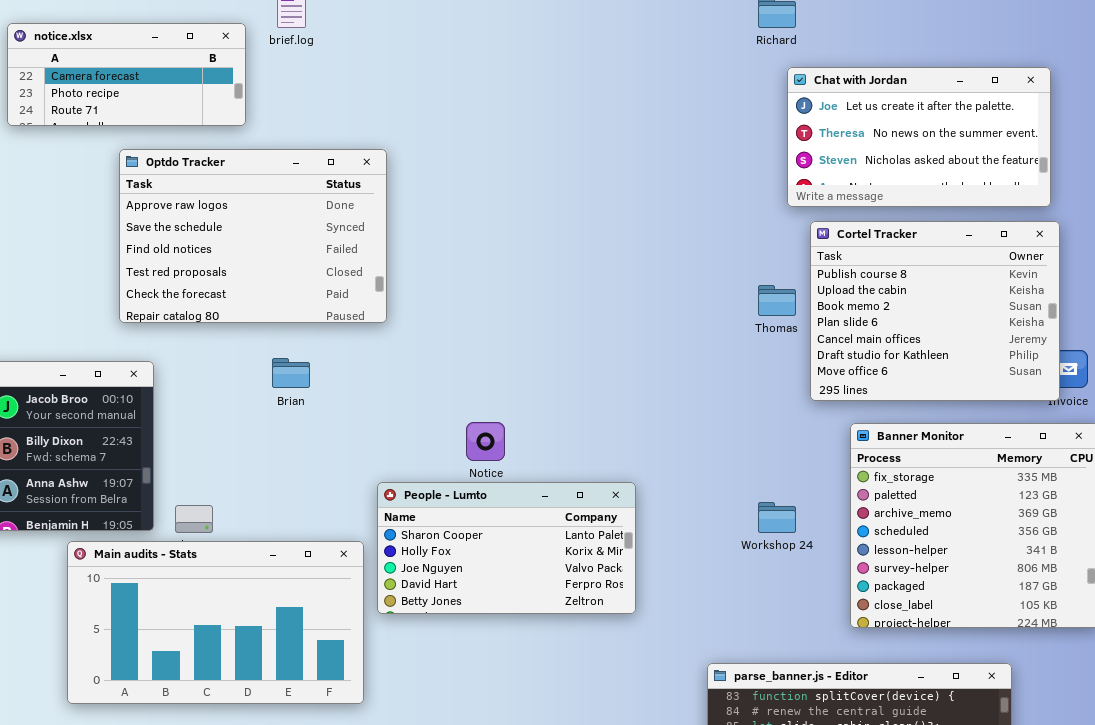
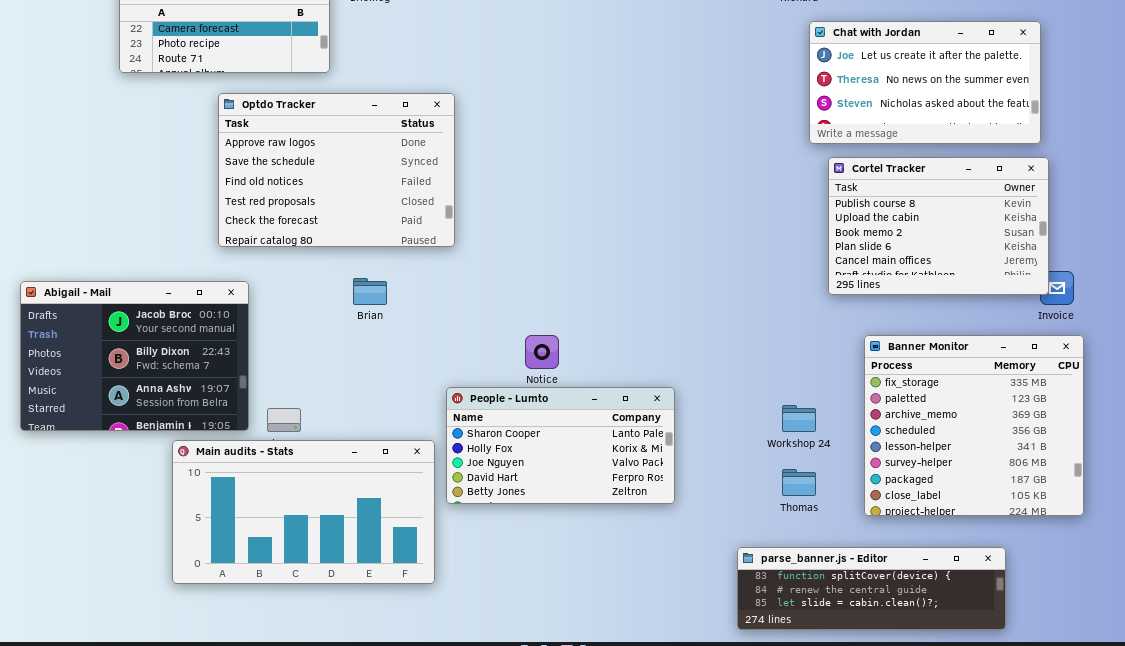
Cortel Tracker: [810,221,1060,401] -> [828,157,1049,295], resized
Thomas: [758,285,796,316] -> [782,469,816,496], moved

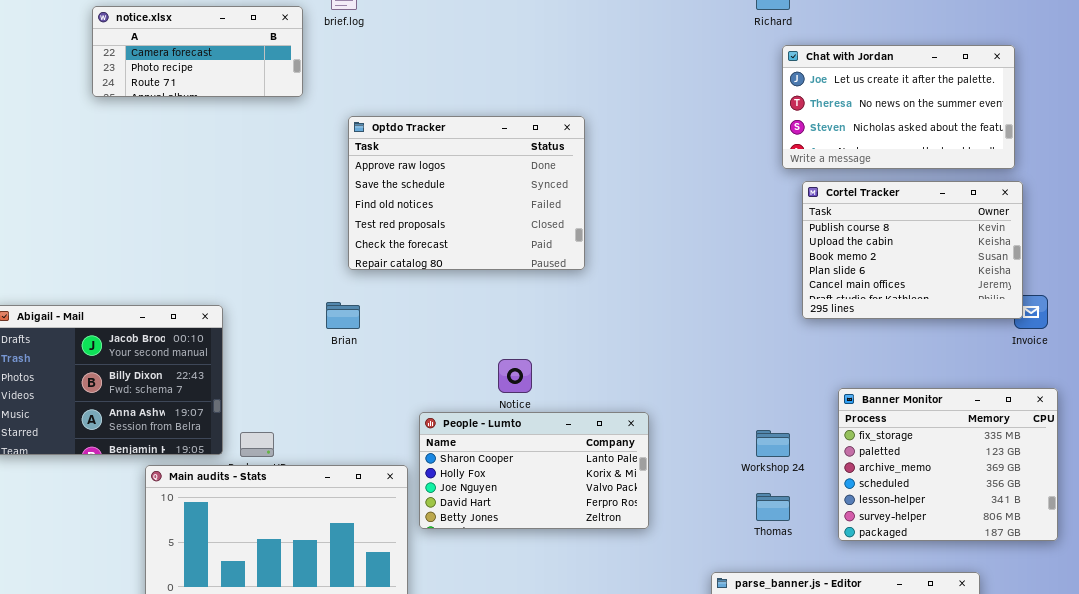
Optdo Tracker: [218,93,455,247] -> [348,116,585,270], moved
Banner Monitor: [864,335,1084,516] -> [838,388,1058,541], resized

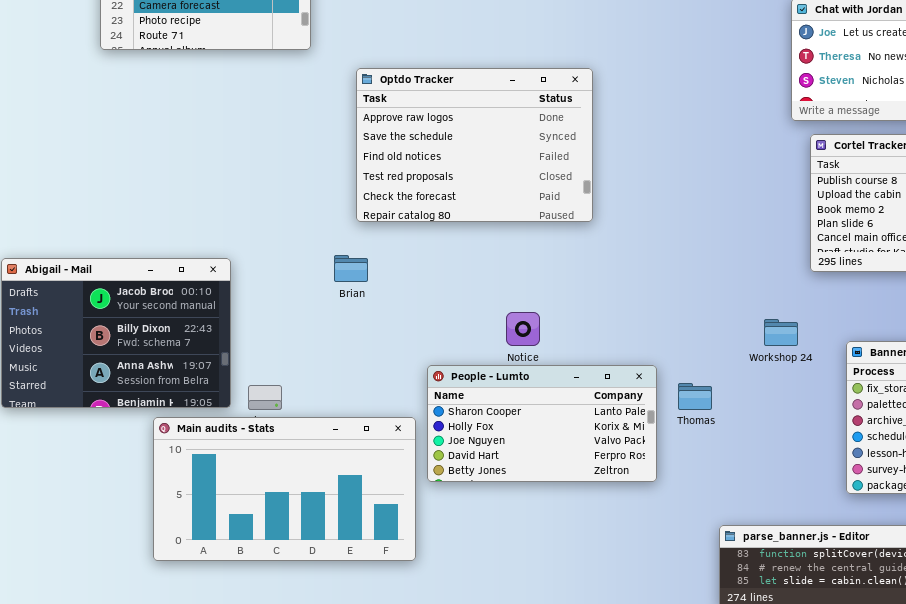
Workshop 24: [756,430,790,457] -> [764,319,798,346], moved
Thomas: [756,493,790,521] -> [678,383,712,410], moved

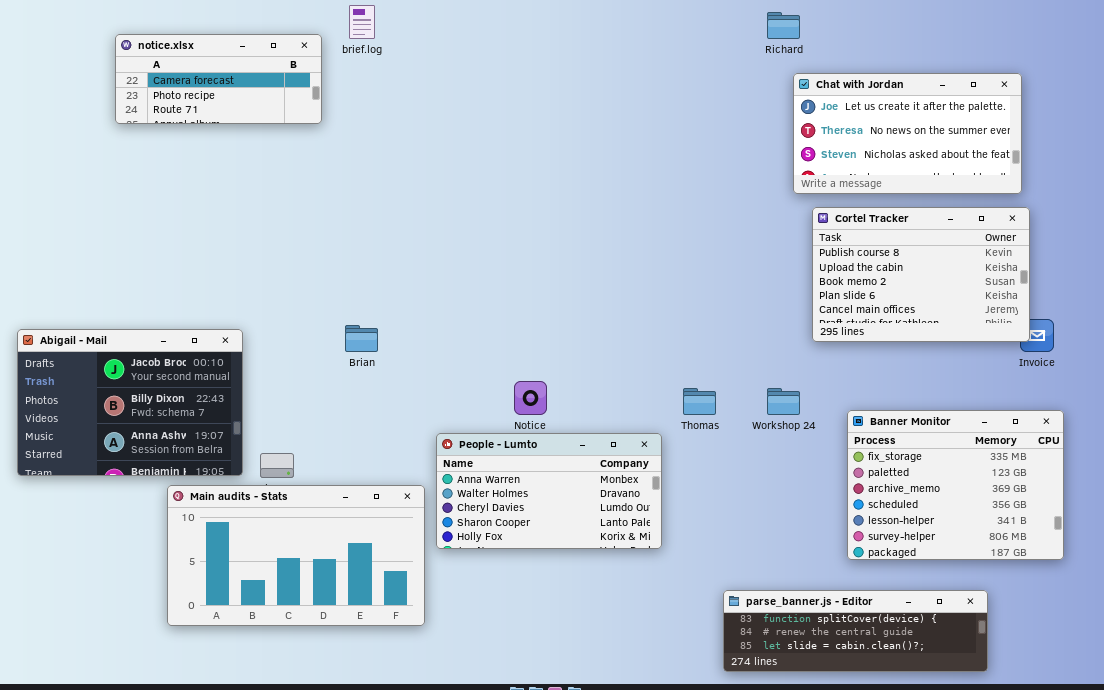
Optdo Tracker: [356,68,593,222] -> none, closed
People - Lumto: [427,365,657,482] -> [436,433,662,549], scrolled up 3 rows
Thomas: [678,383,712,410] -> [683,388,716,415], moved

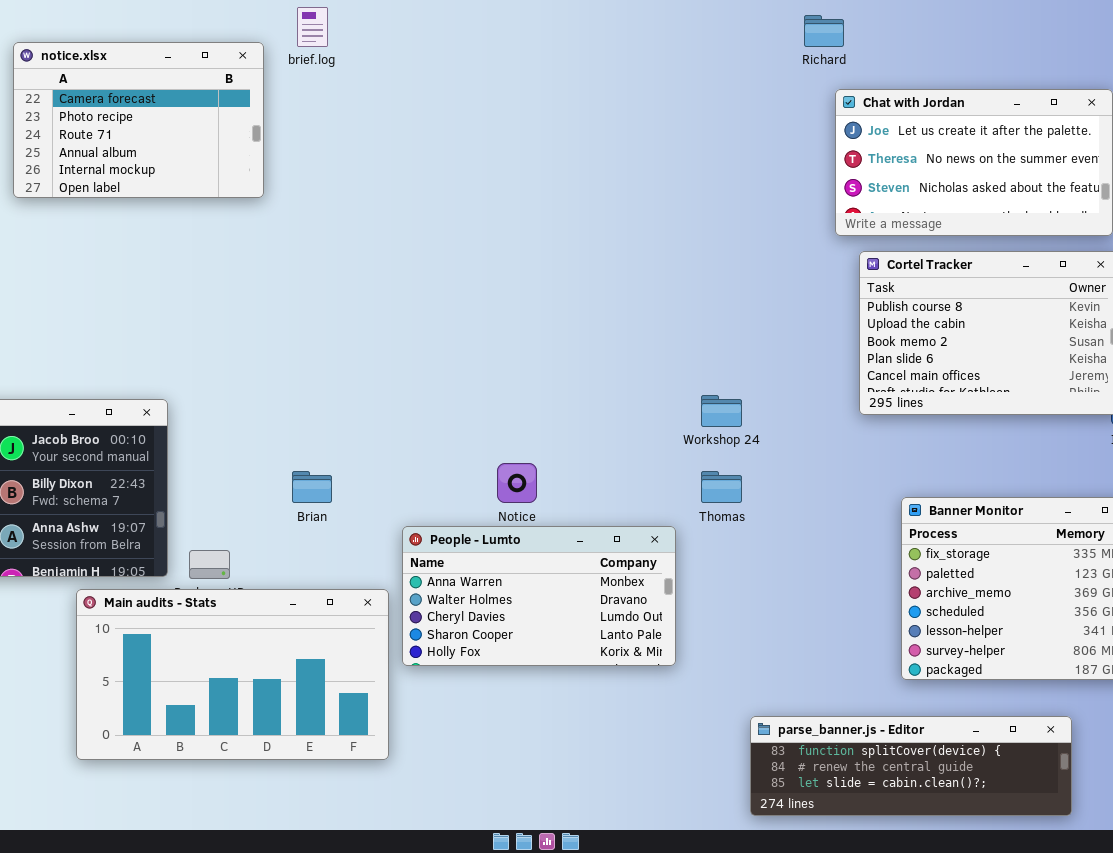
notice.xlsx: [115,34,322,124] -> [13,42,264,198], resized
Brian: [345,325,378,352] -> [292,471,332,503], moved
Workshop 24: [767,388,800,415] -> [701,395,742,427], moved

